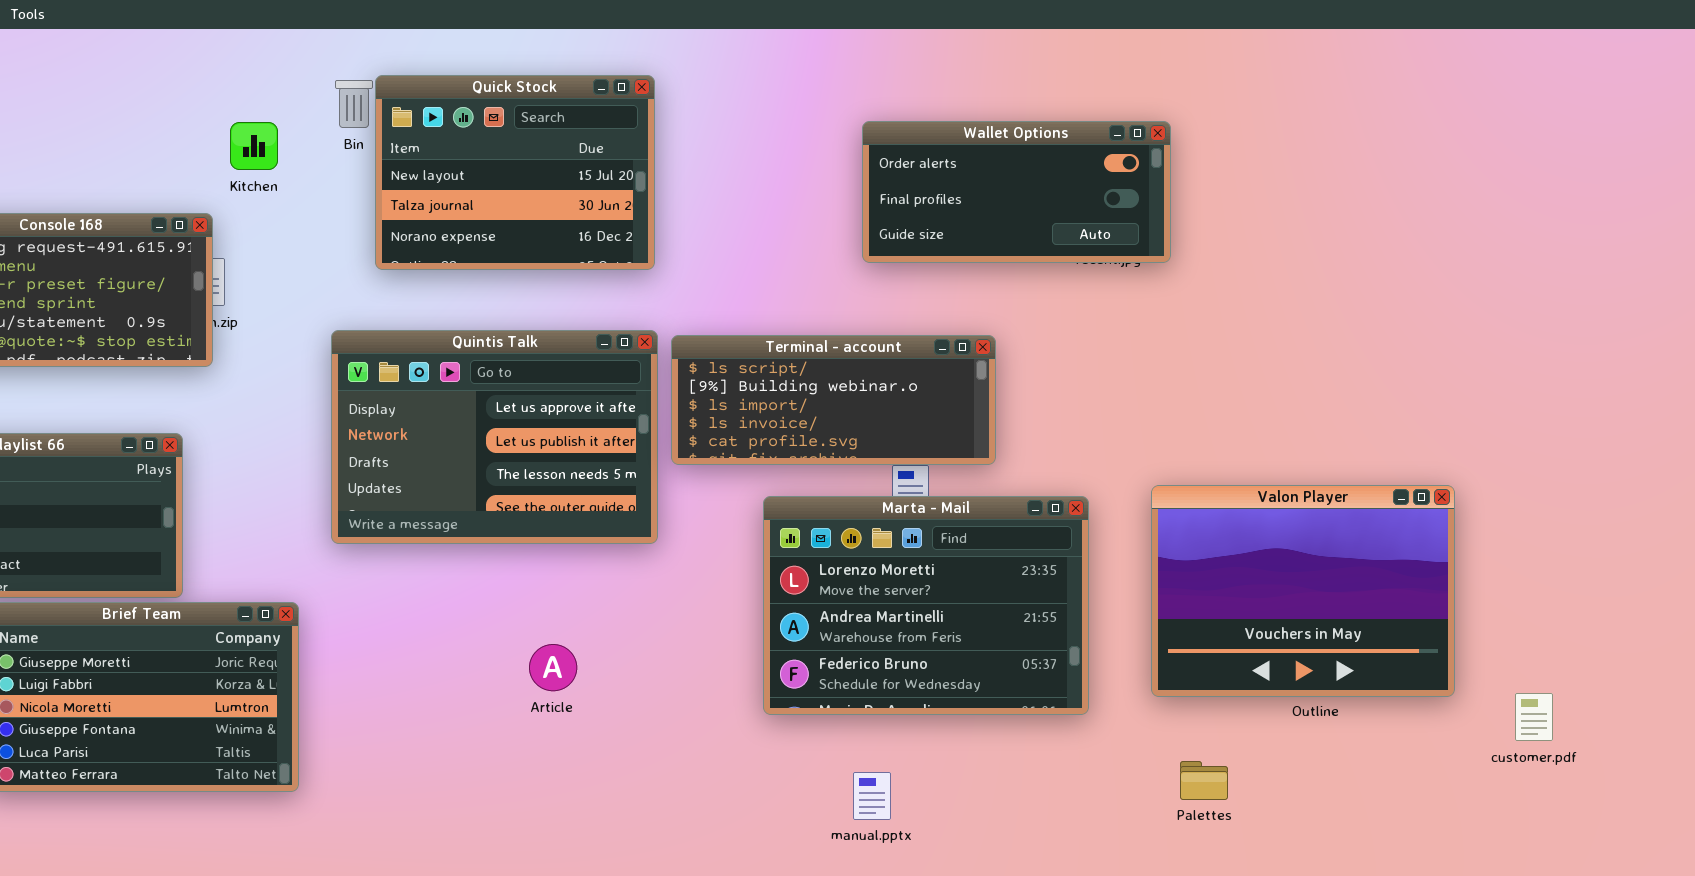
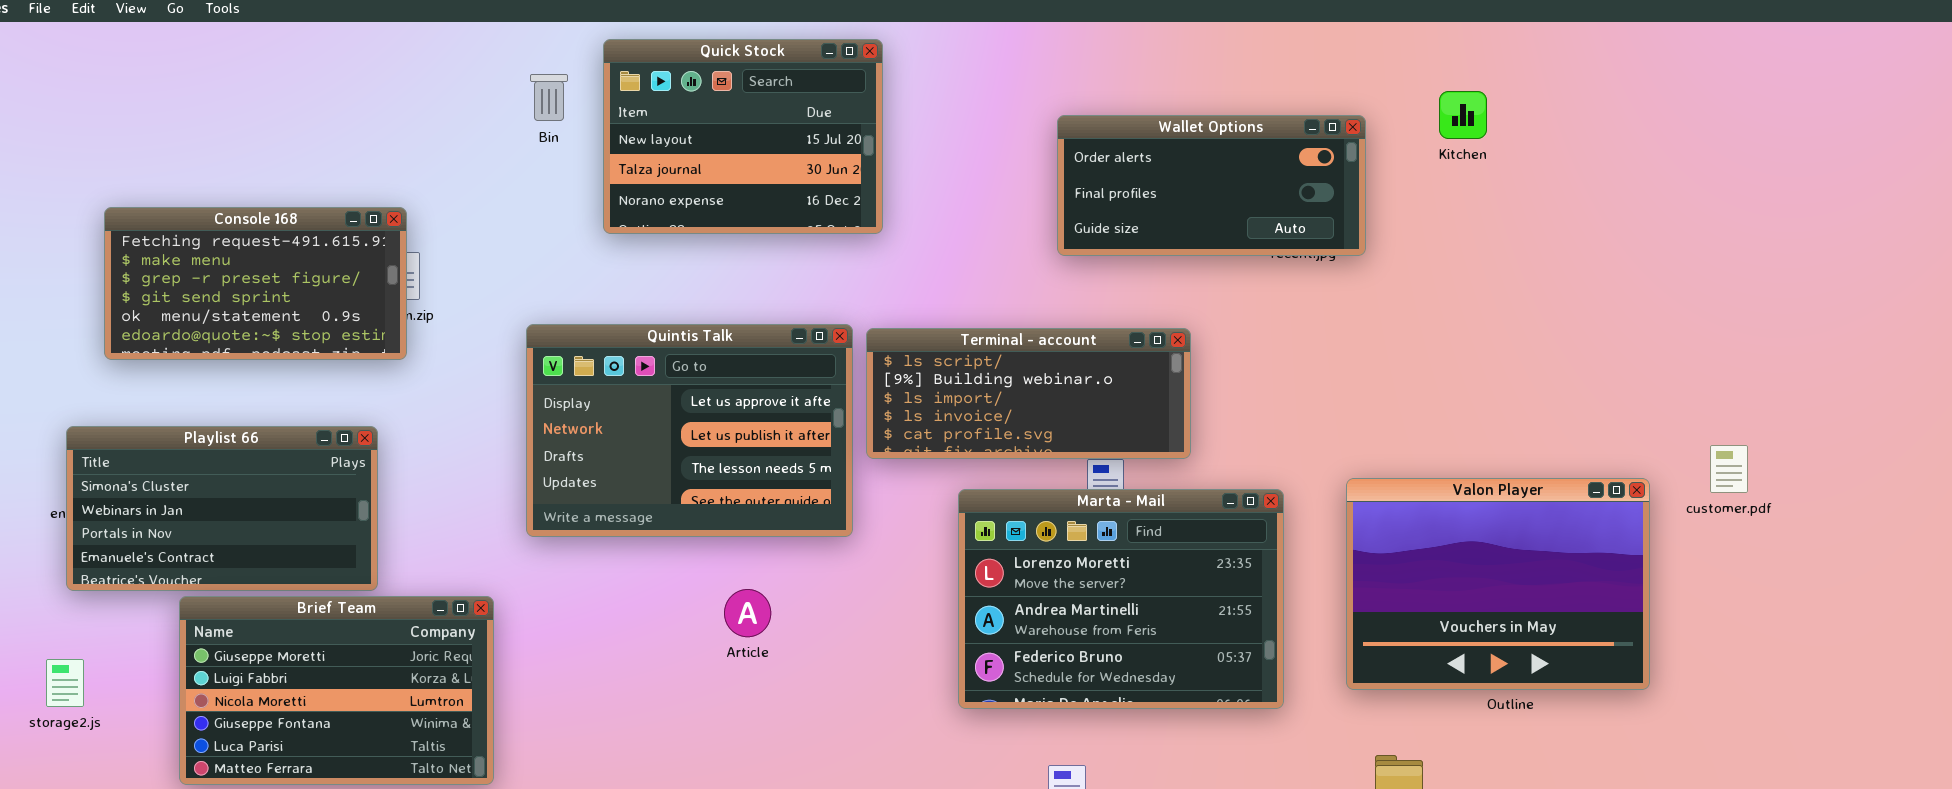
Quick Stock: [375,75,655,270] -> [603,39,883,234], moved
Kitchen: [230,122,278,170] -> [1439,91,1487,139], moved
Article: [529,644,577,691] -> [724,589,771,637], moved
customer.pdf: [1515,693,1553,741] -> [1710,445,1748,493], moved

